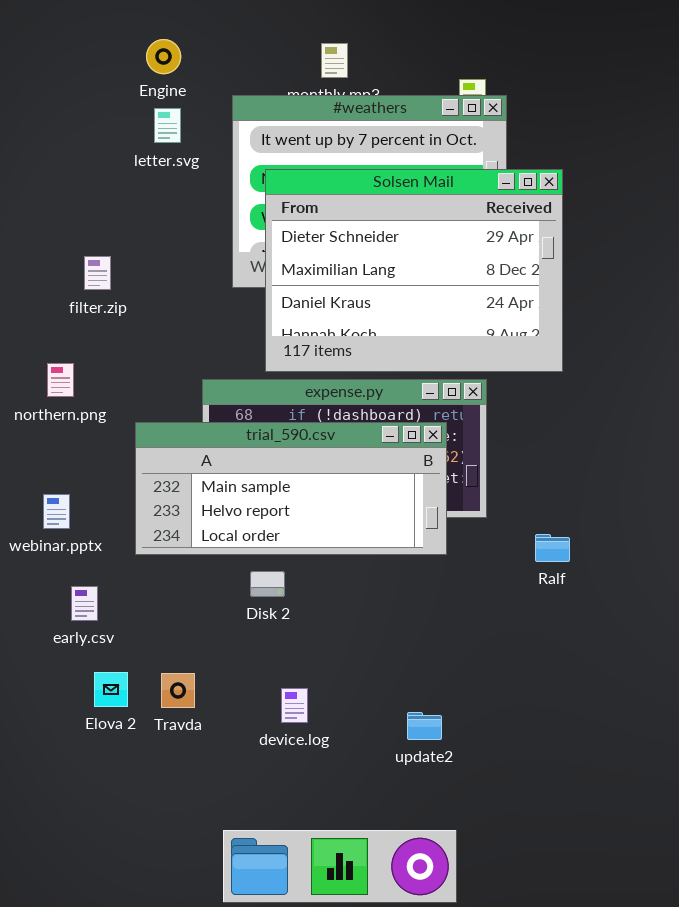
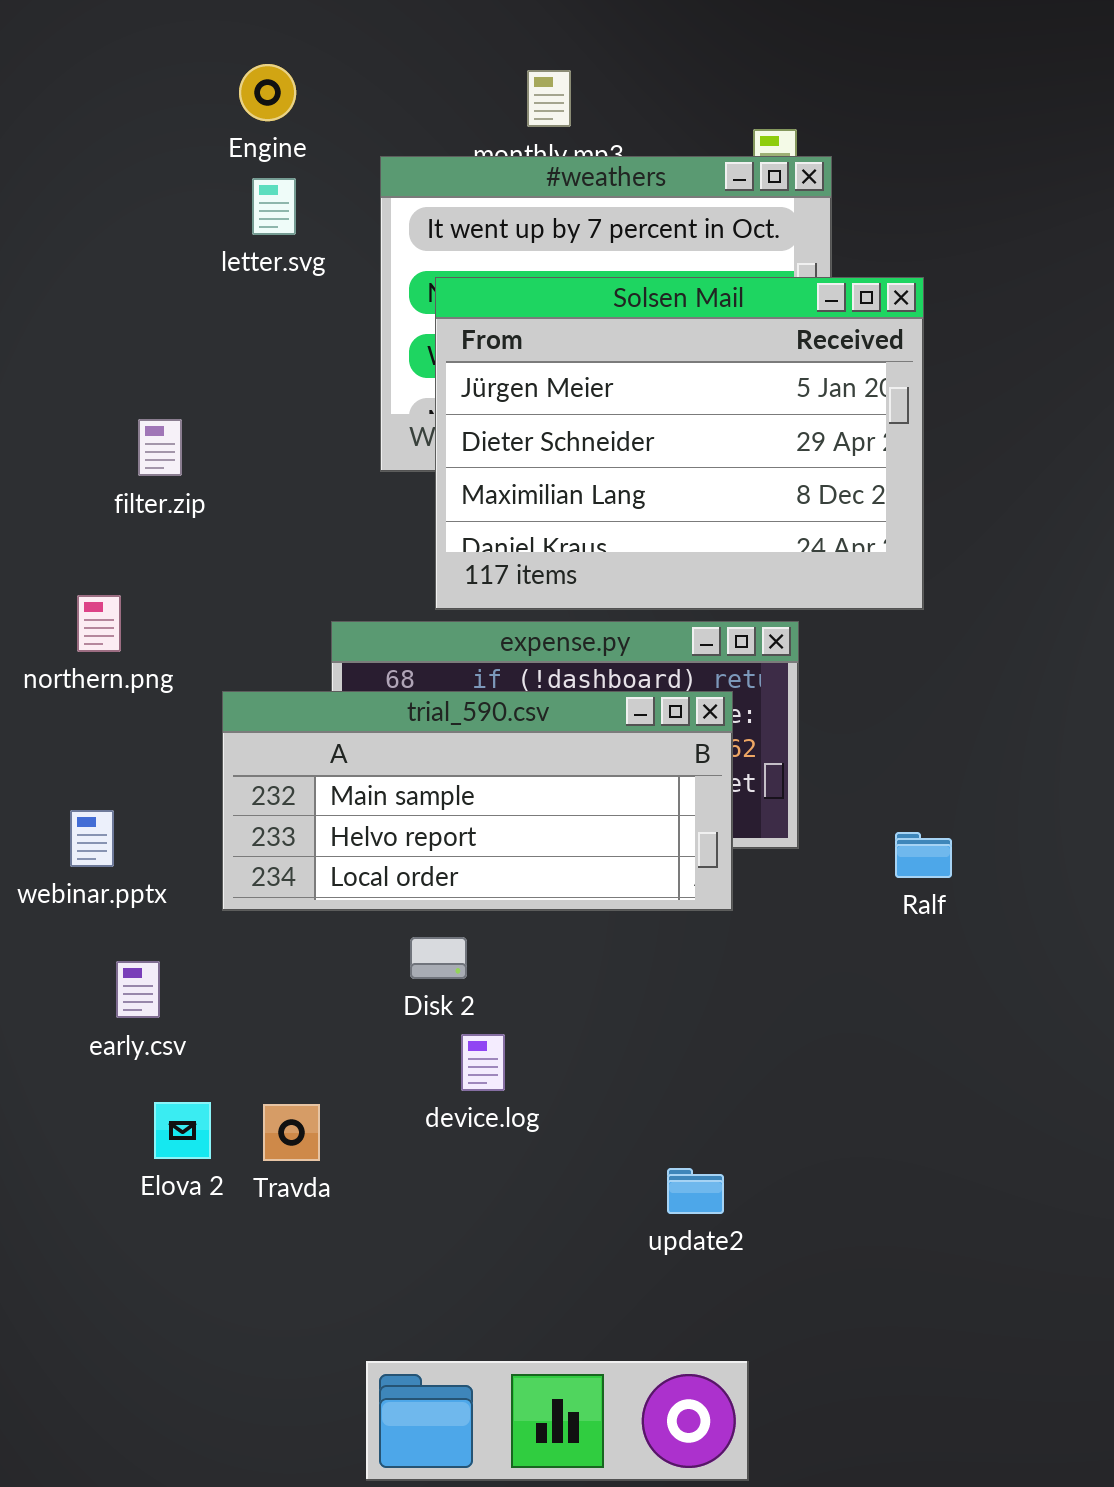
Solsen Mail: [265,169,563,372] -> [435,277,924,610], scrolled up 1 row
Ralf: [535,534,570,562] -> [895,832,952,878], moved
device.log: [281,688,308,723] -> [461,1034,505,1091], moved

